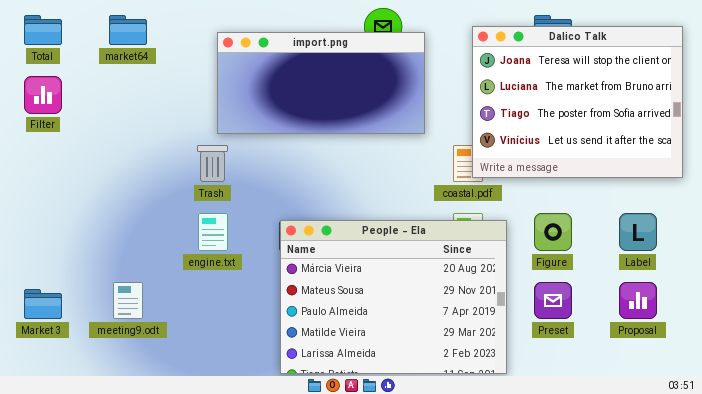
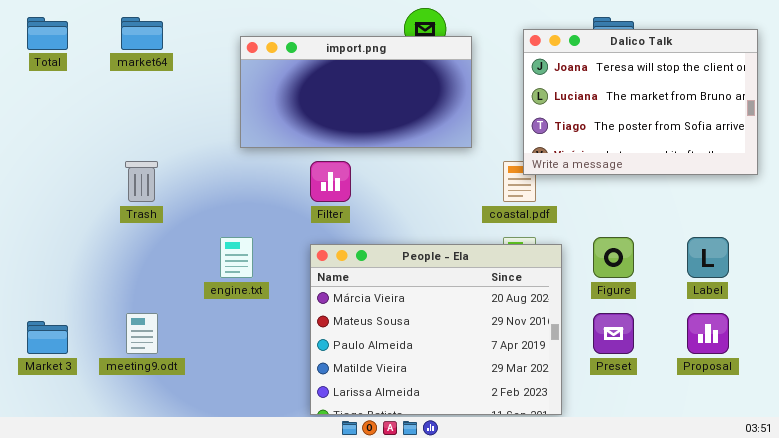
Dalico Talk: [472,26,683,178] -> [523,29,758,175], resized
Filter: [24,76,62,114] -> [310,161,351,202], moved
Trash: [197,145,228,182] -> [125,161,158,202], moved

